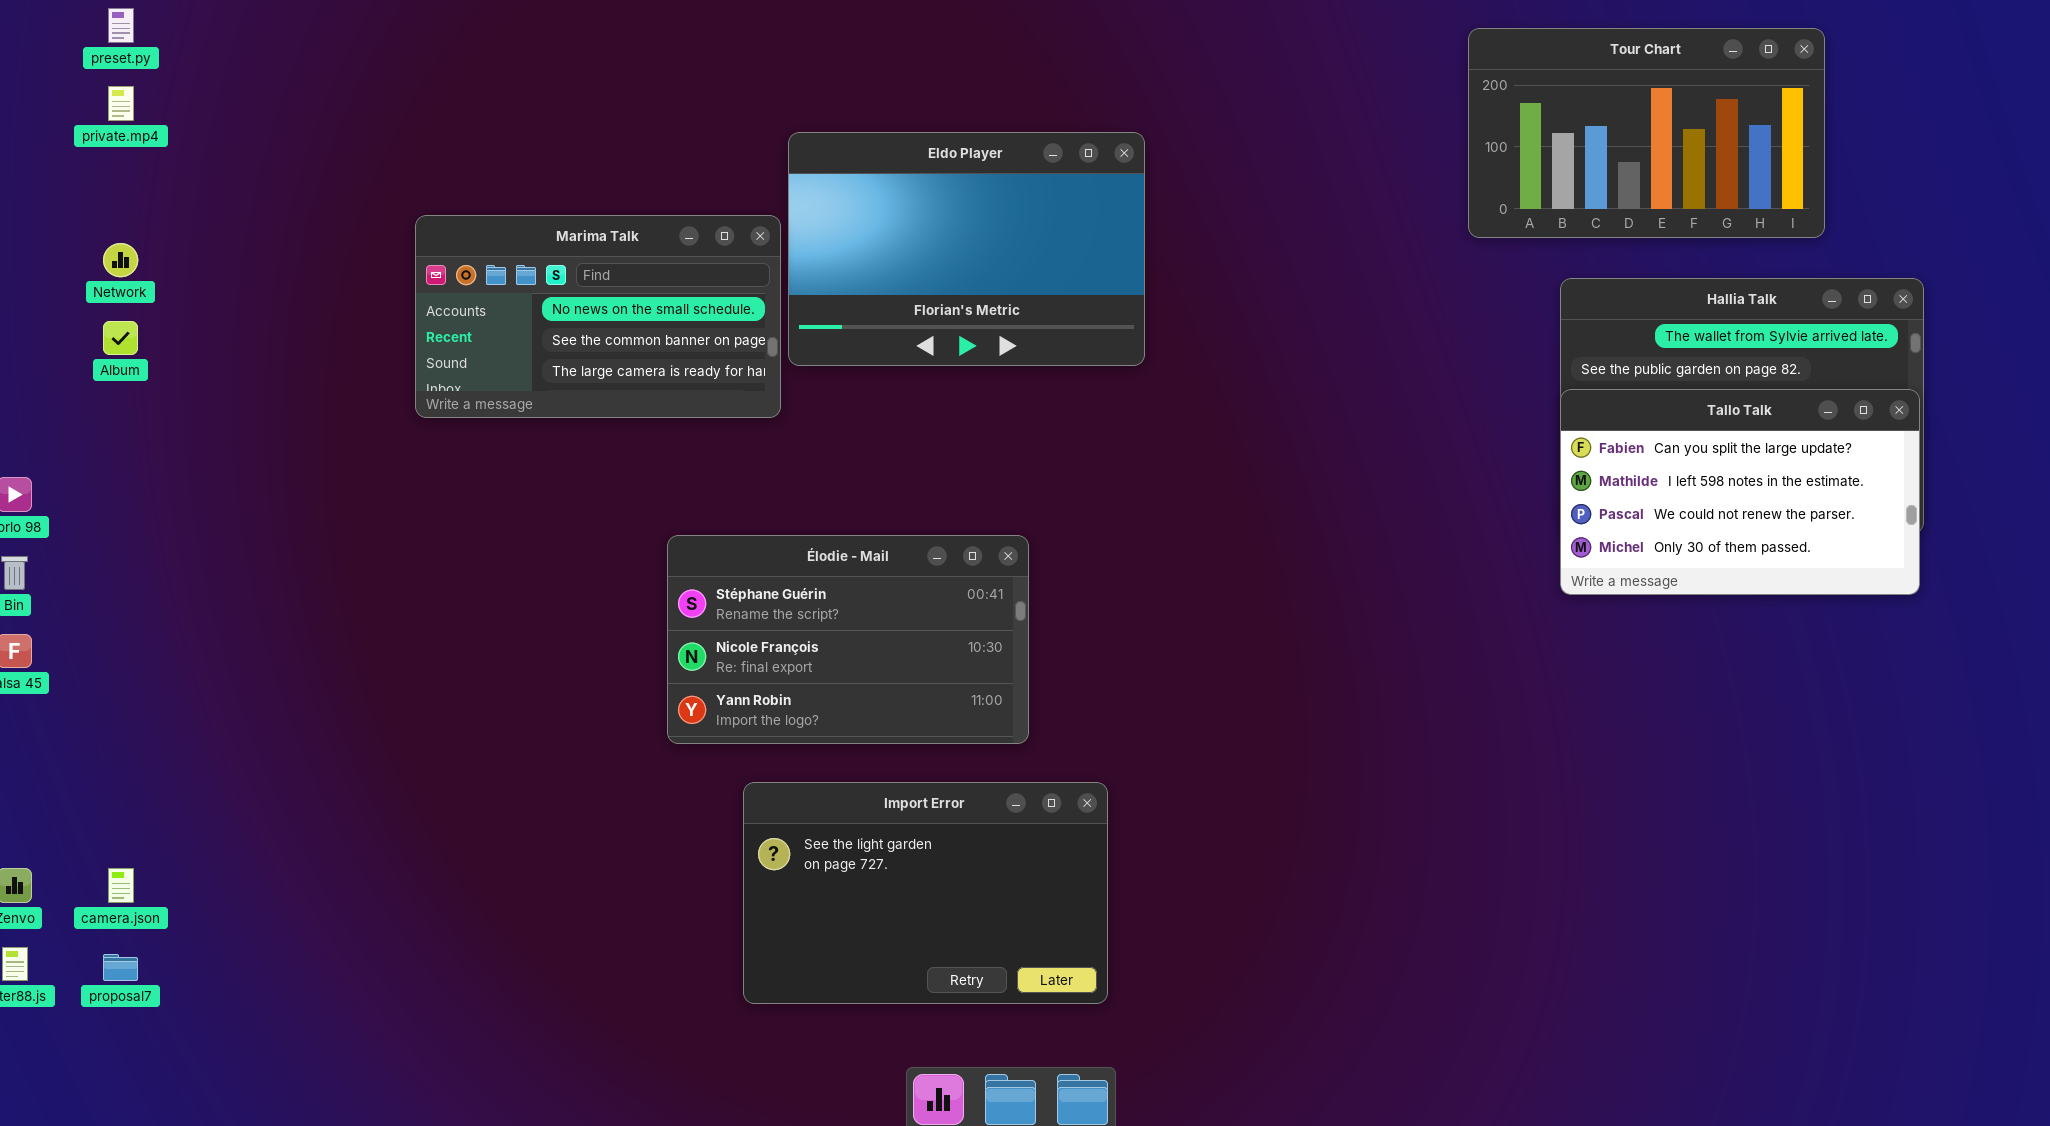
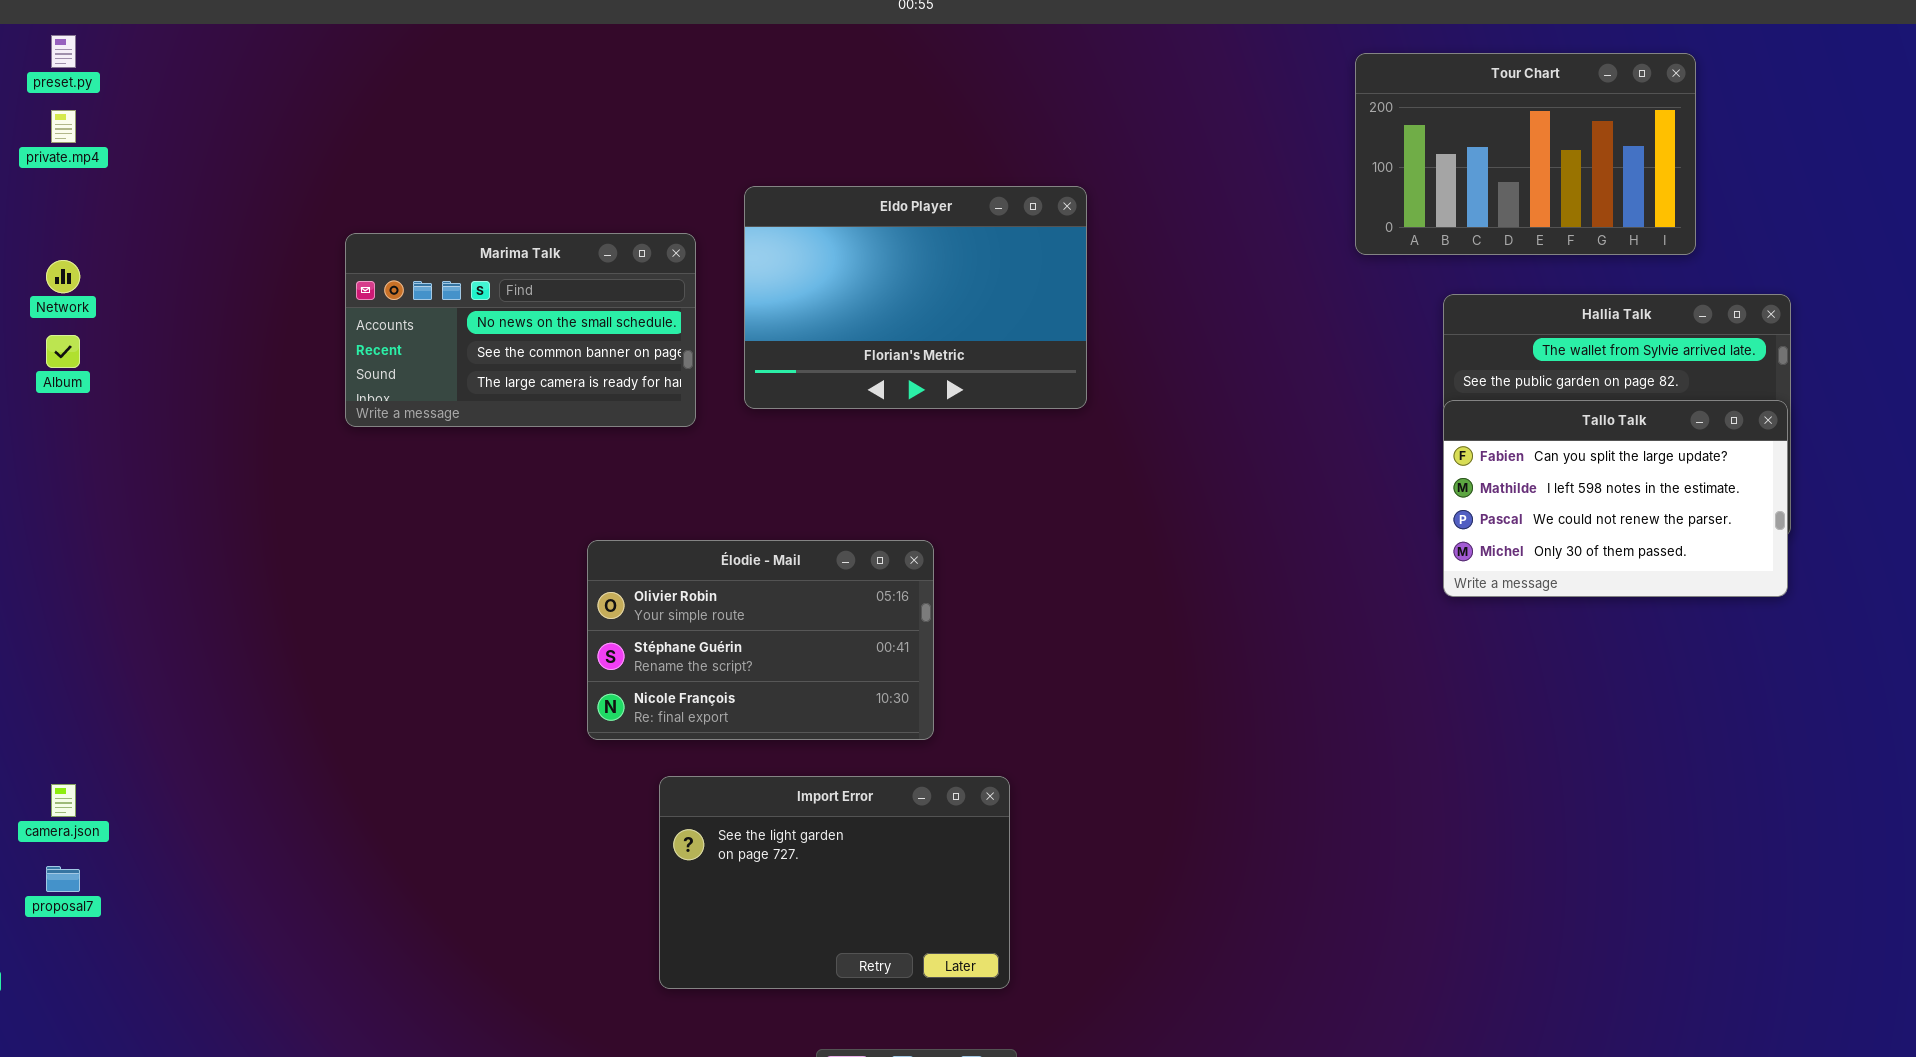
Eldo Player: [788,132,1145,366] -> [744,186,1087,409], moved
Élodie - Mail: [667,535,1029,744] -> [587,540,934,740], scrolled up 1 row
camera.json: [108,868,134,903] -> [51,784,76,817], moved
proposal7: [103,954,138,981] -> [46,866,80,892], moved

